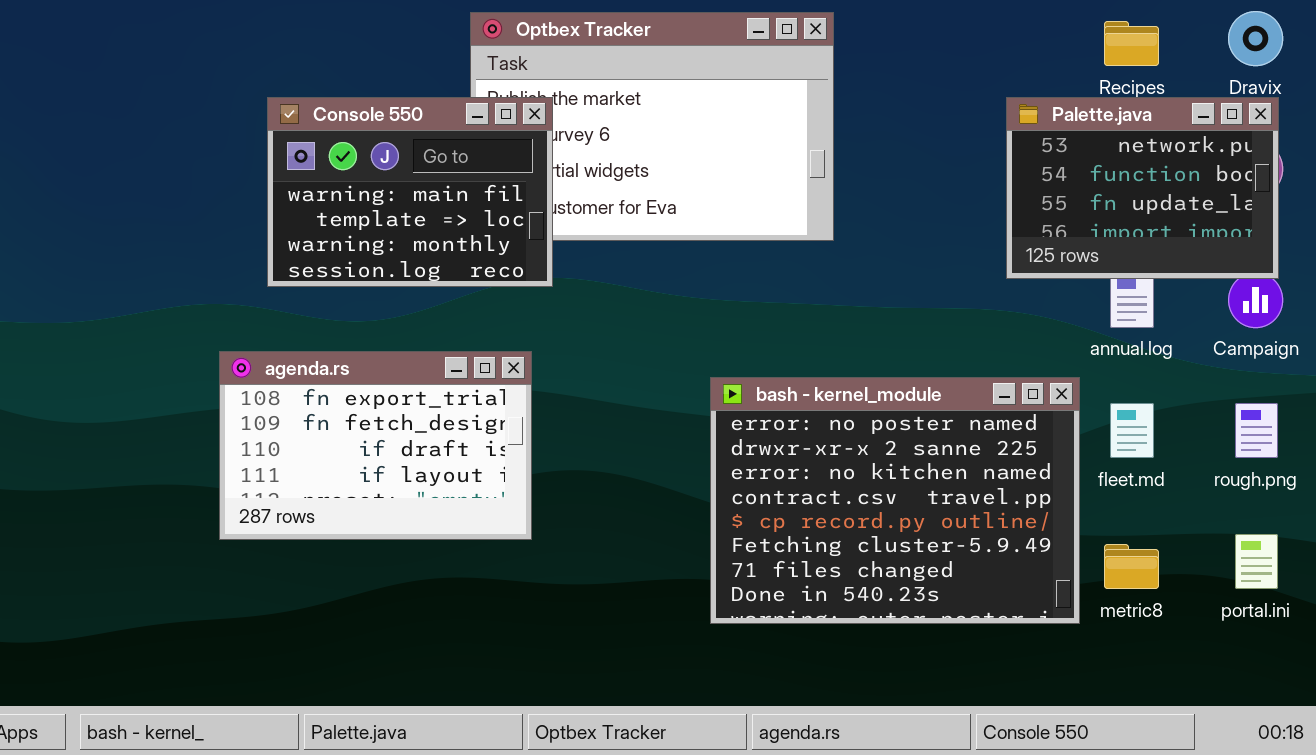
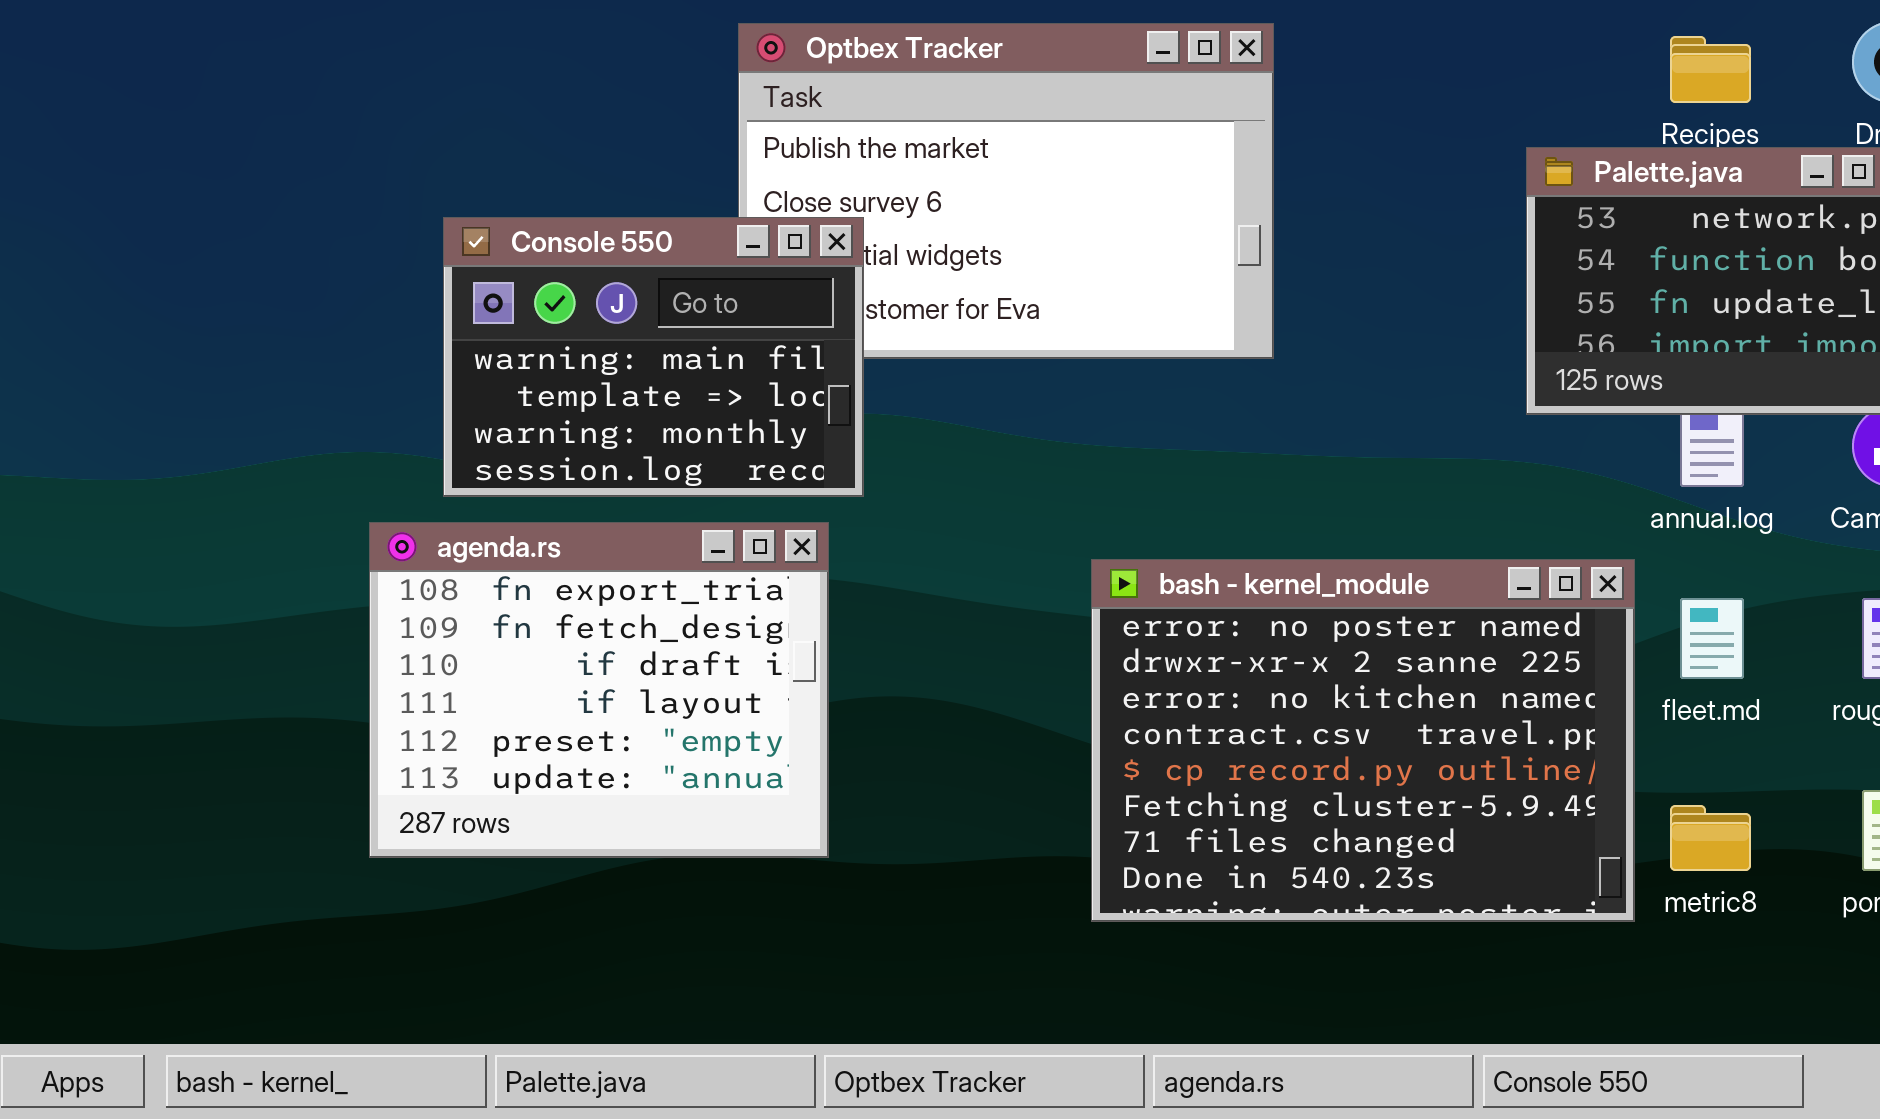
Console 550: [267,97,553,287] -> [443,217,864,497], moved
agenda.rs: [219,351,532,540] -> [369,522,829,858], resized

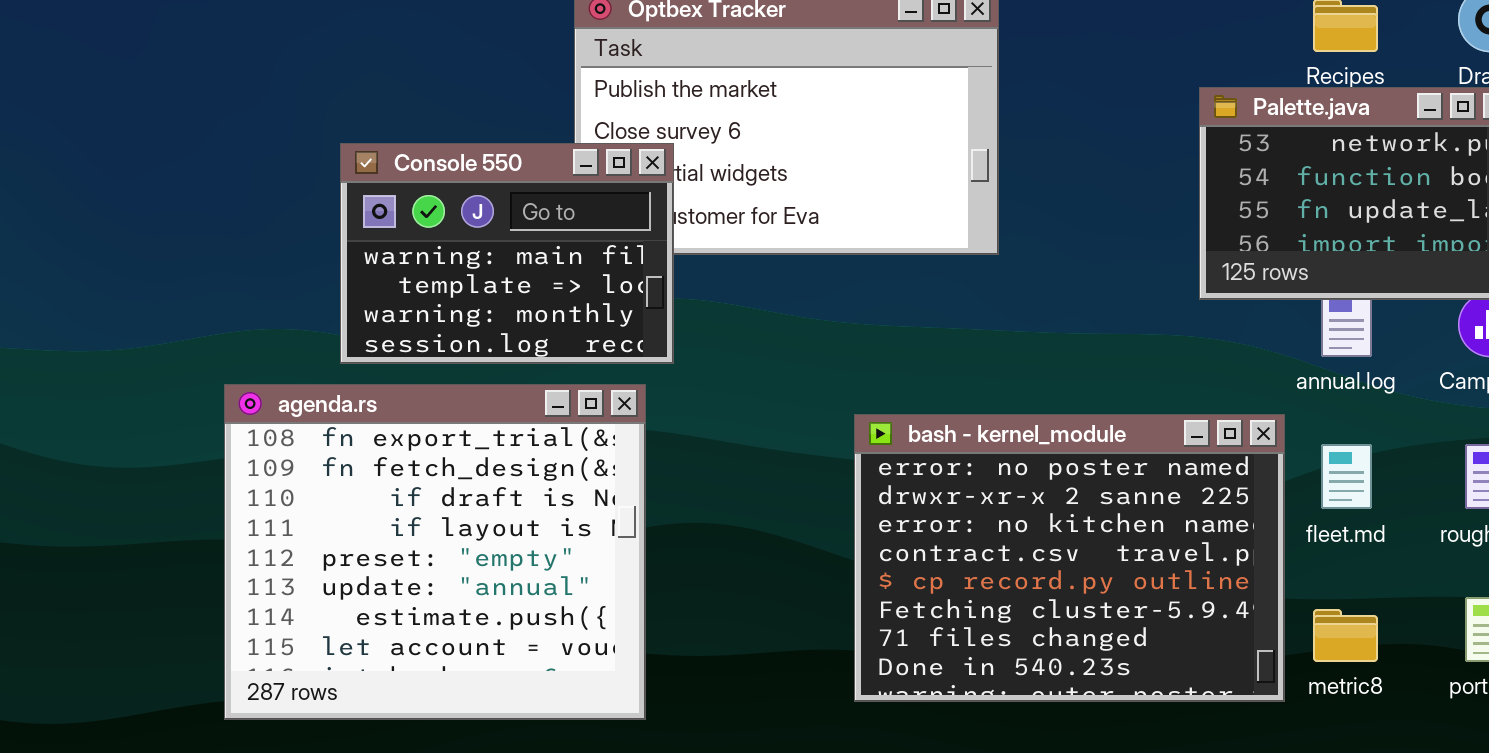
agenda.rs: [369,522,829,858] -> [224,384,646,720], resized

